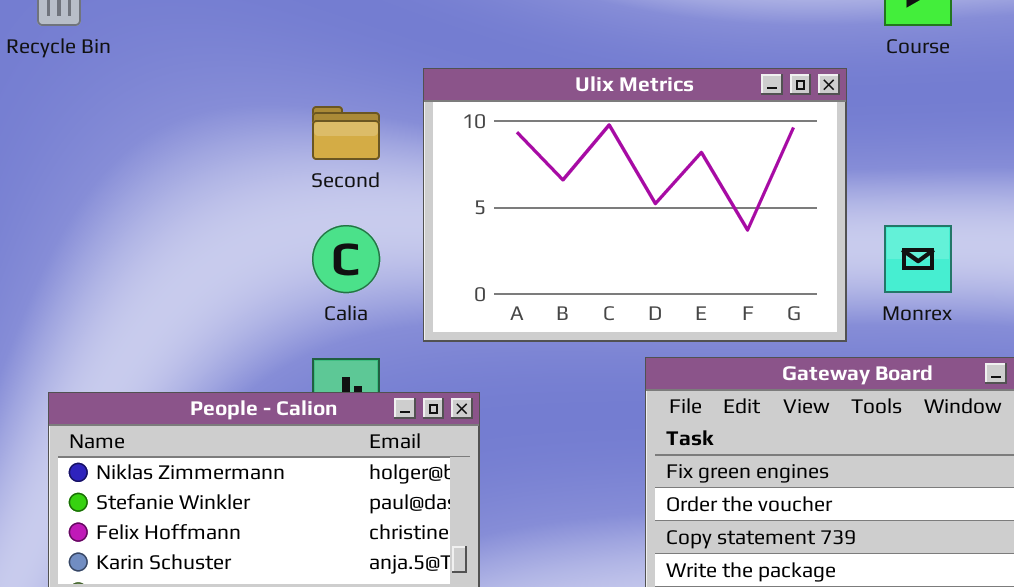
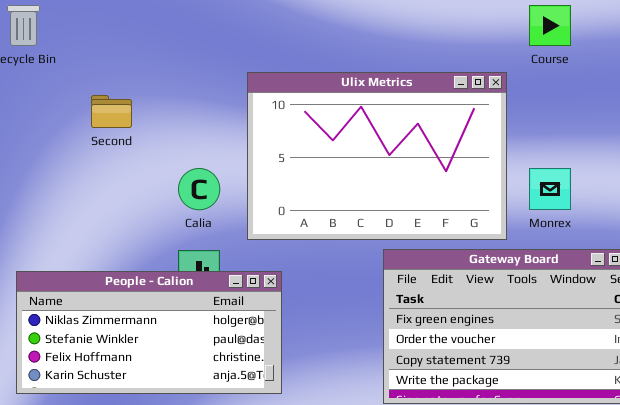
Second: [312,106,380,160] -> [91,95,132,128], moved

